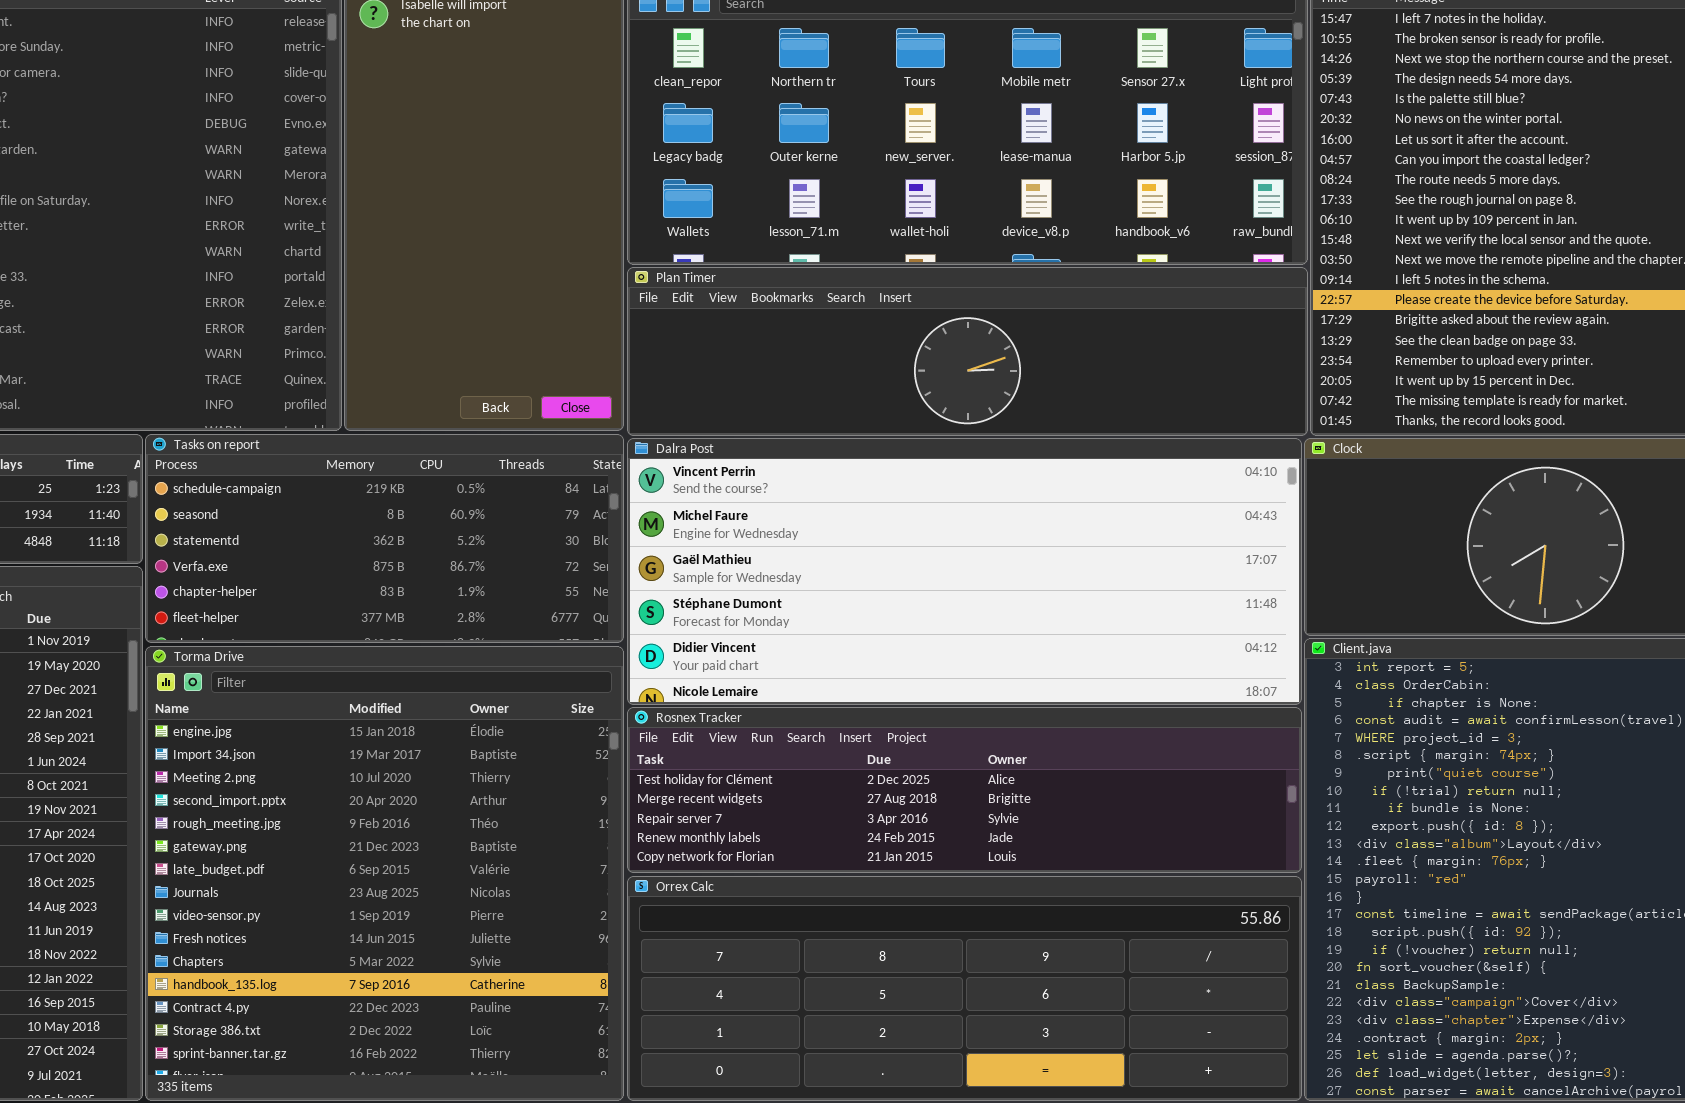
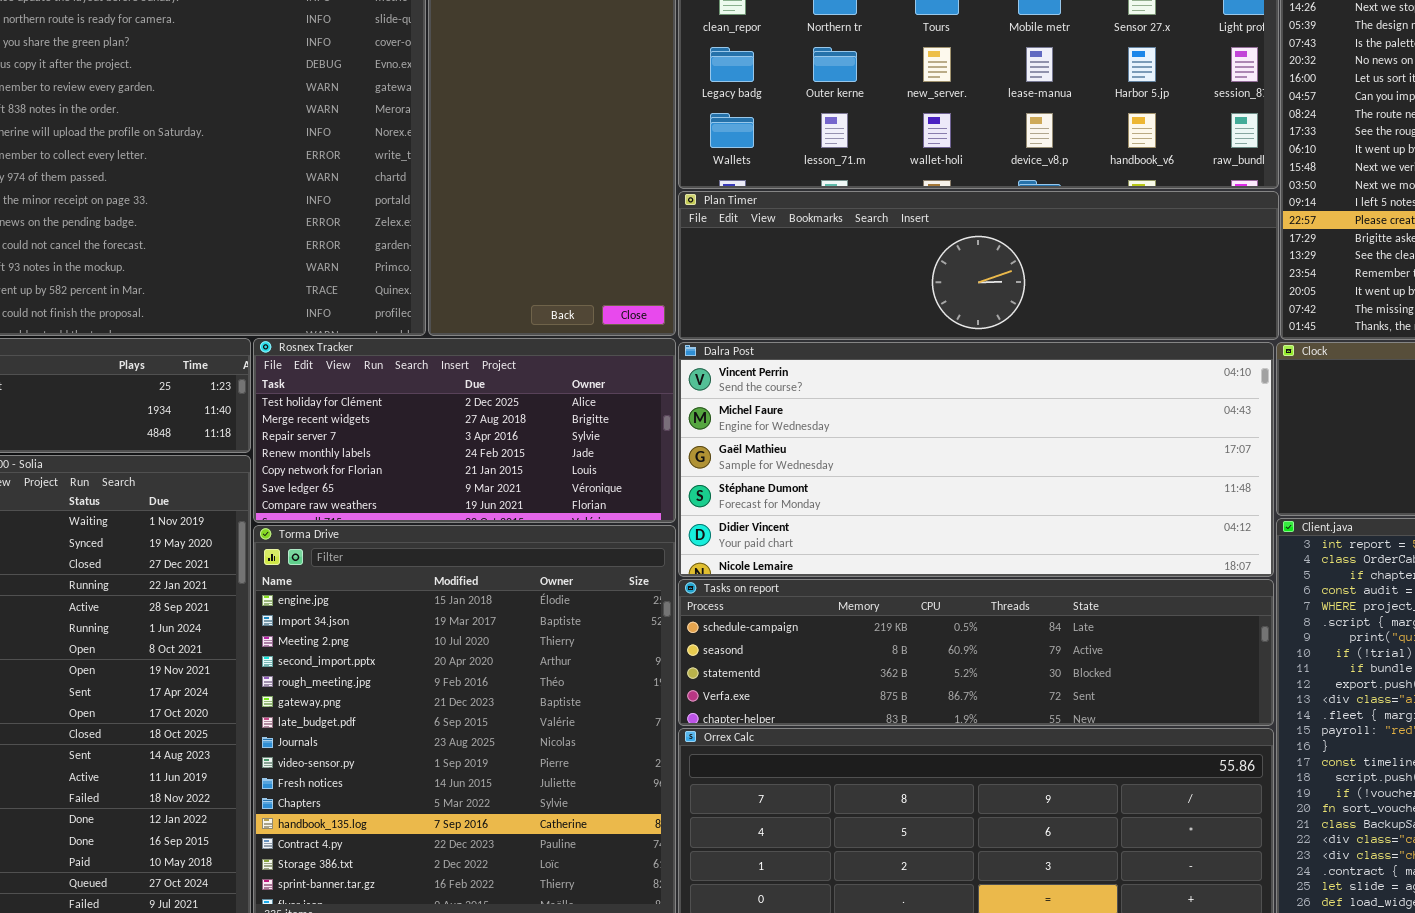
Tasks on report: [145,434,624,643] -> [678,579,1274,726], moved, resized
Rosnex Tracker: [627,707,1302,873] -> [253,338,676,523], moved, resized

